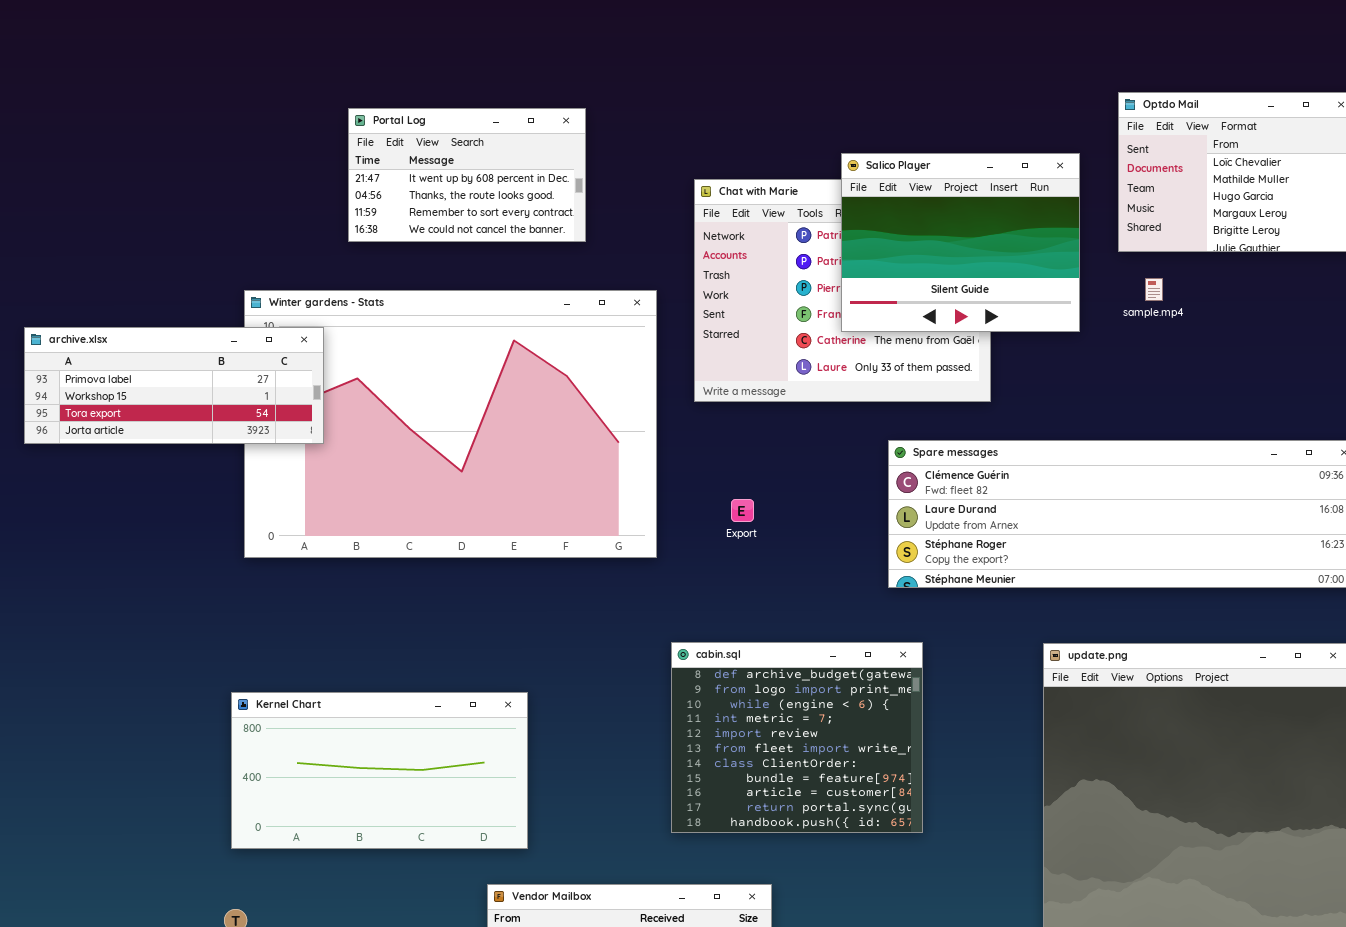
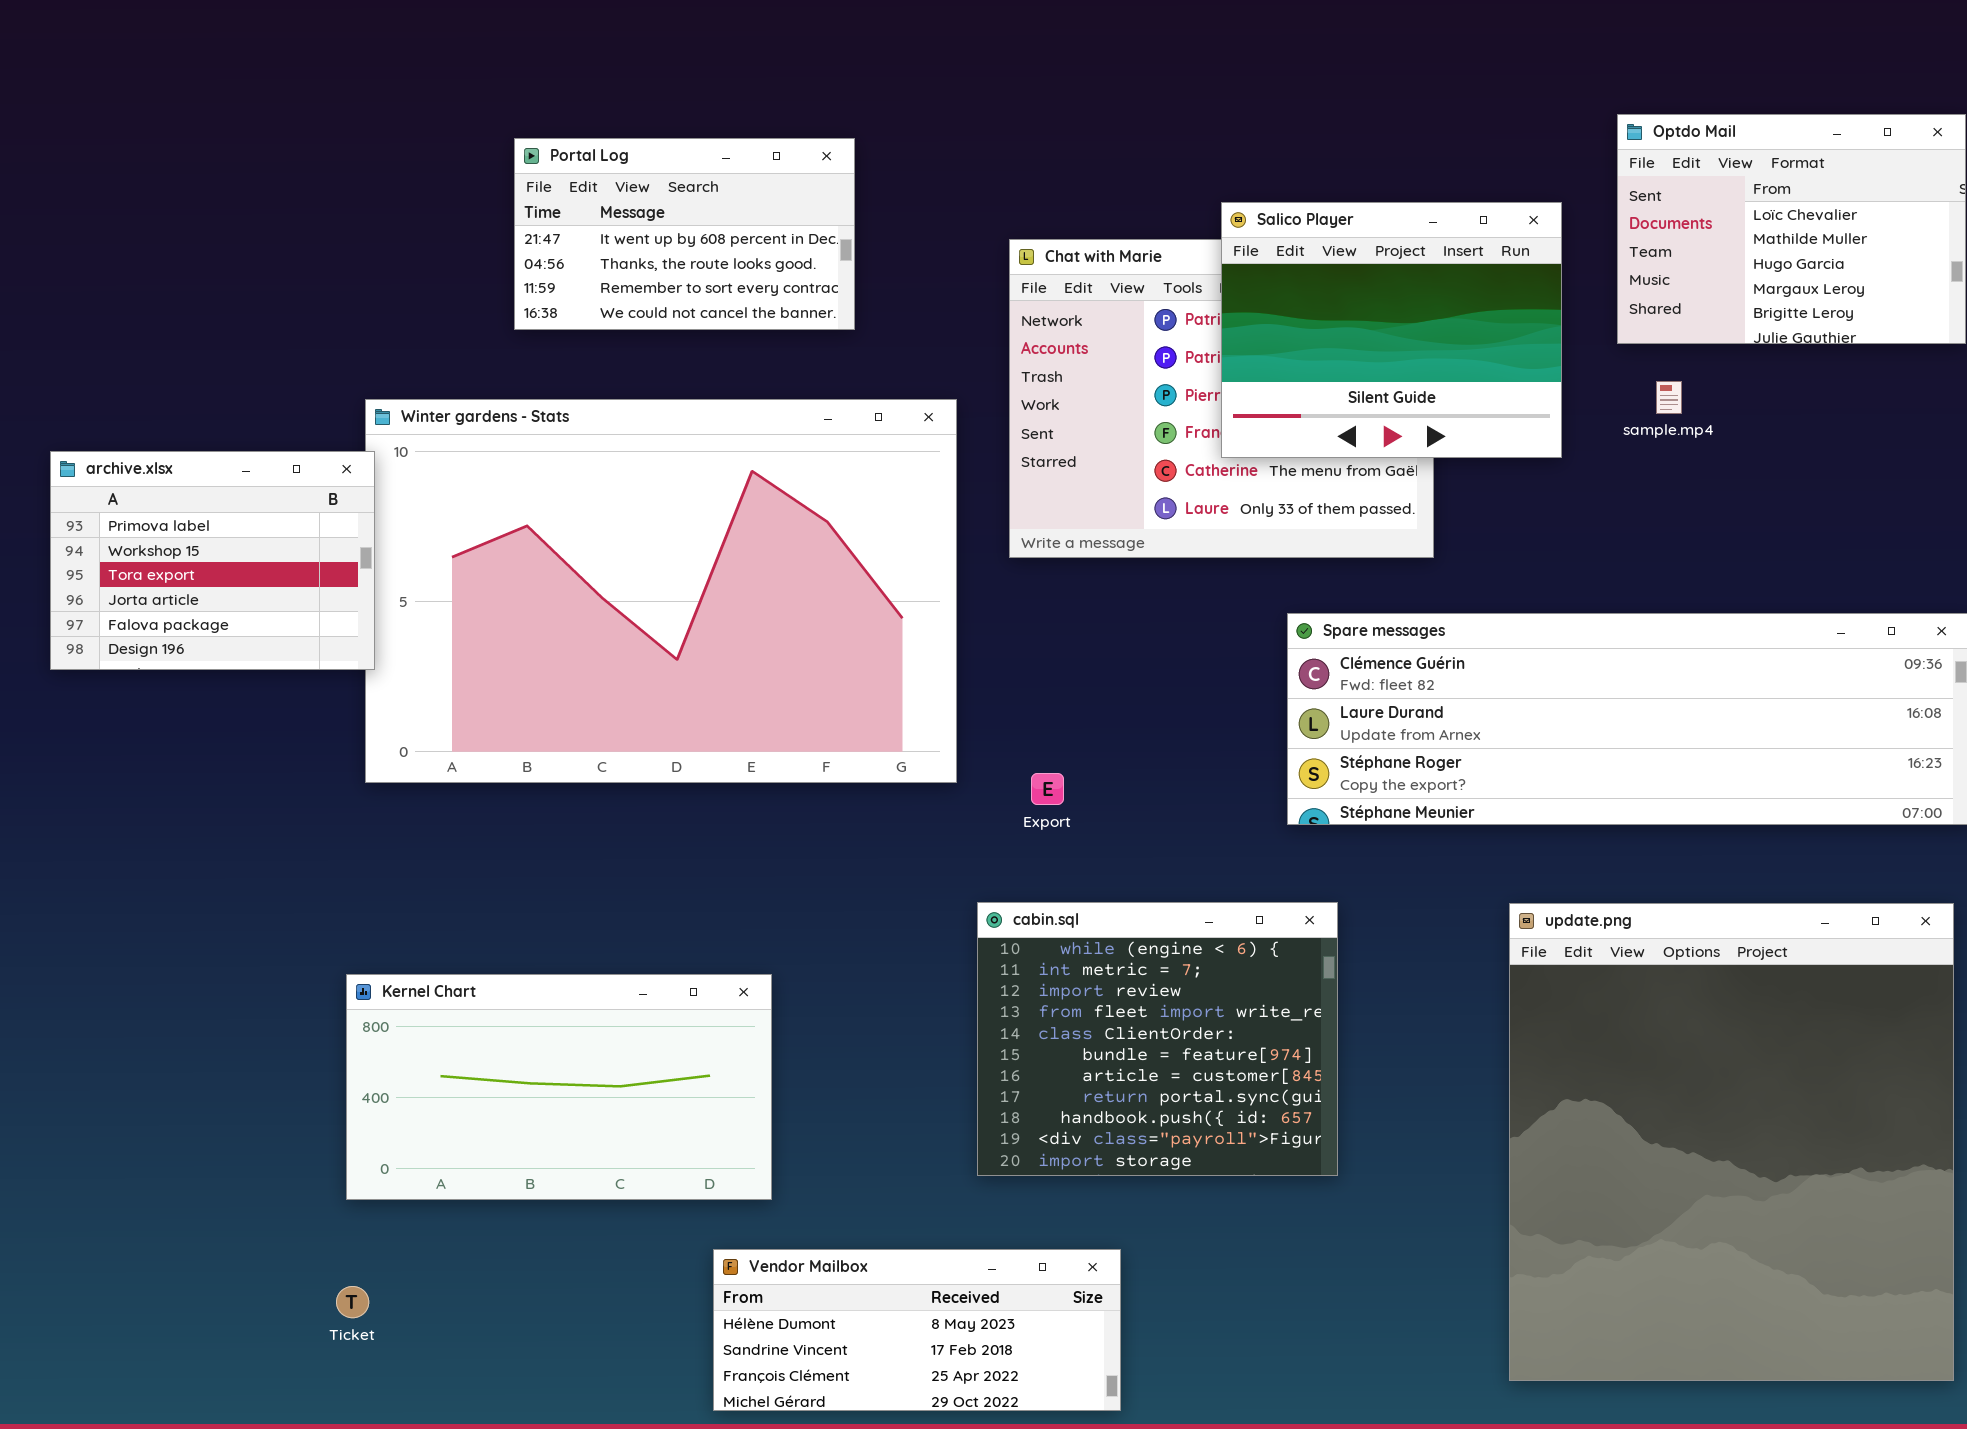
archive.xlsx: [24,327,324,444] -> [50,451,375,670], resized
Export: [731,499,754,522] -> [1031,773,1064,805], moved
cabin.sql: [671,642,923,833] -> [977,902,1338,1176], scrolled down 2 rows

